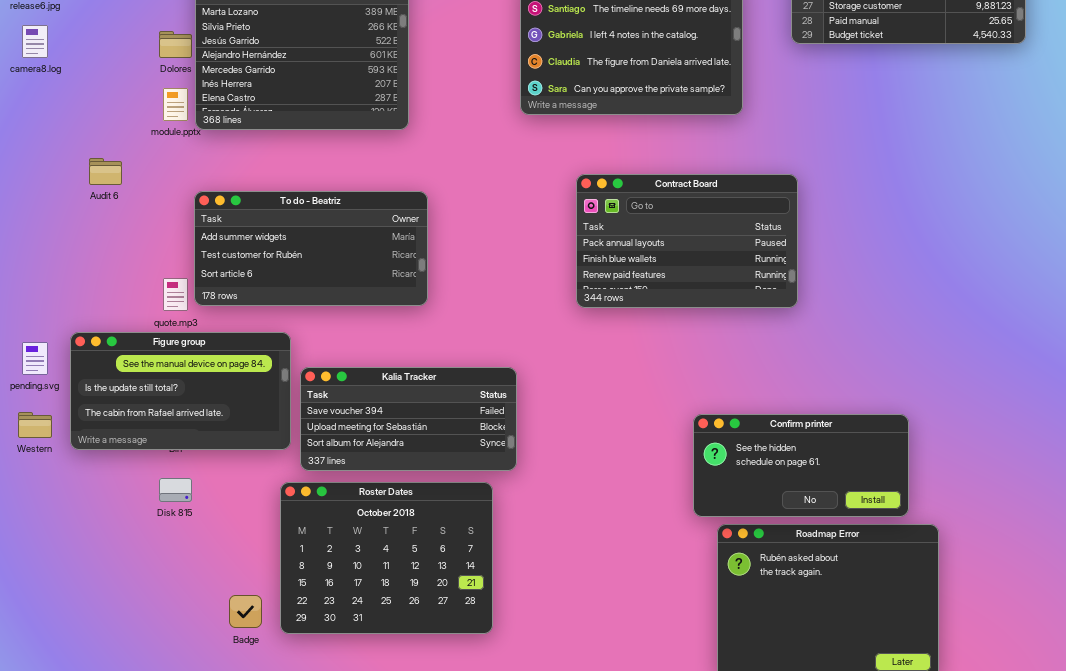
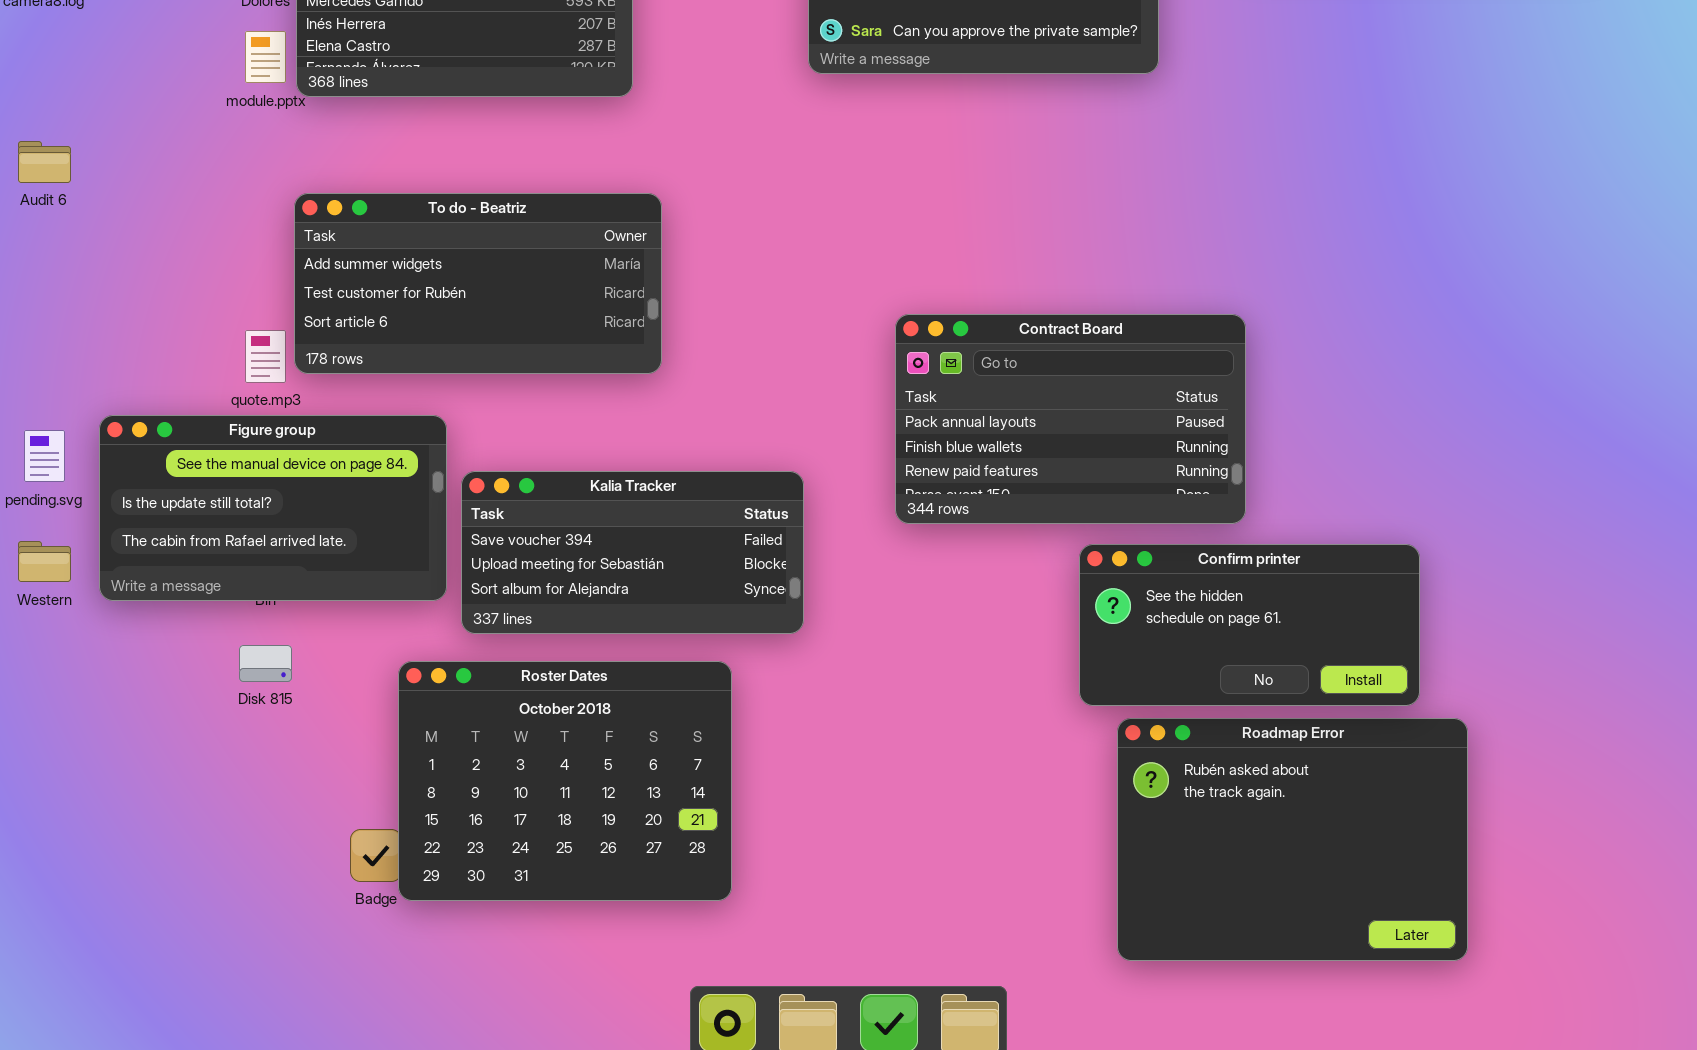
Audit 6: [89,158,122,185] -> [18,141,71,183], moved
Contract Board: [576,174,798,308] -> [895,314,1246,524], moved
Roster Dates: [280,482,493,634] -> [398,661,732,901], moved

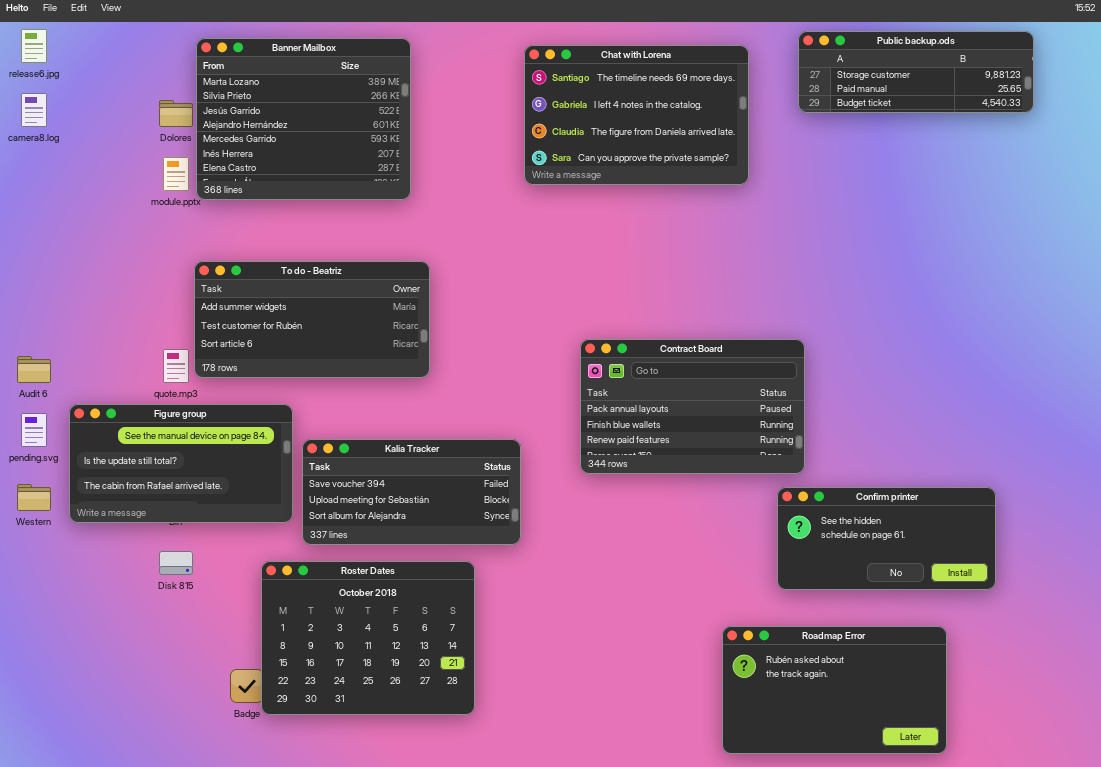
Audit 6: [18,141,71,183] -> [17,356,51,383], moved
Confirm printer: [1079,544,1420,706] -> [777,487,996,590], moved
Roadmap Error: [1117,718,1468,961] -> [722,626,947,754], resized

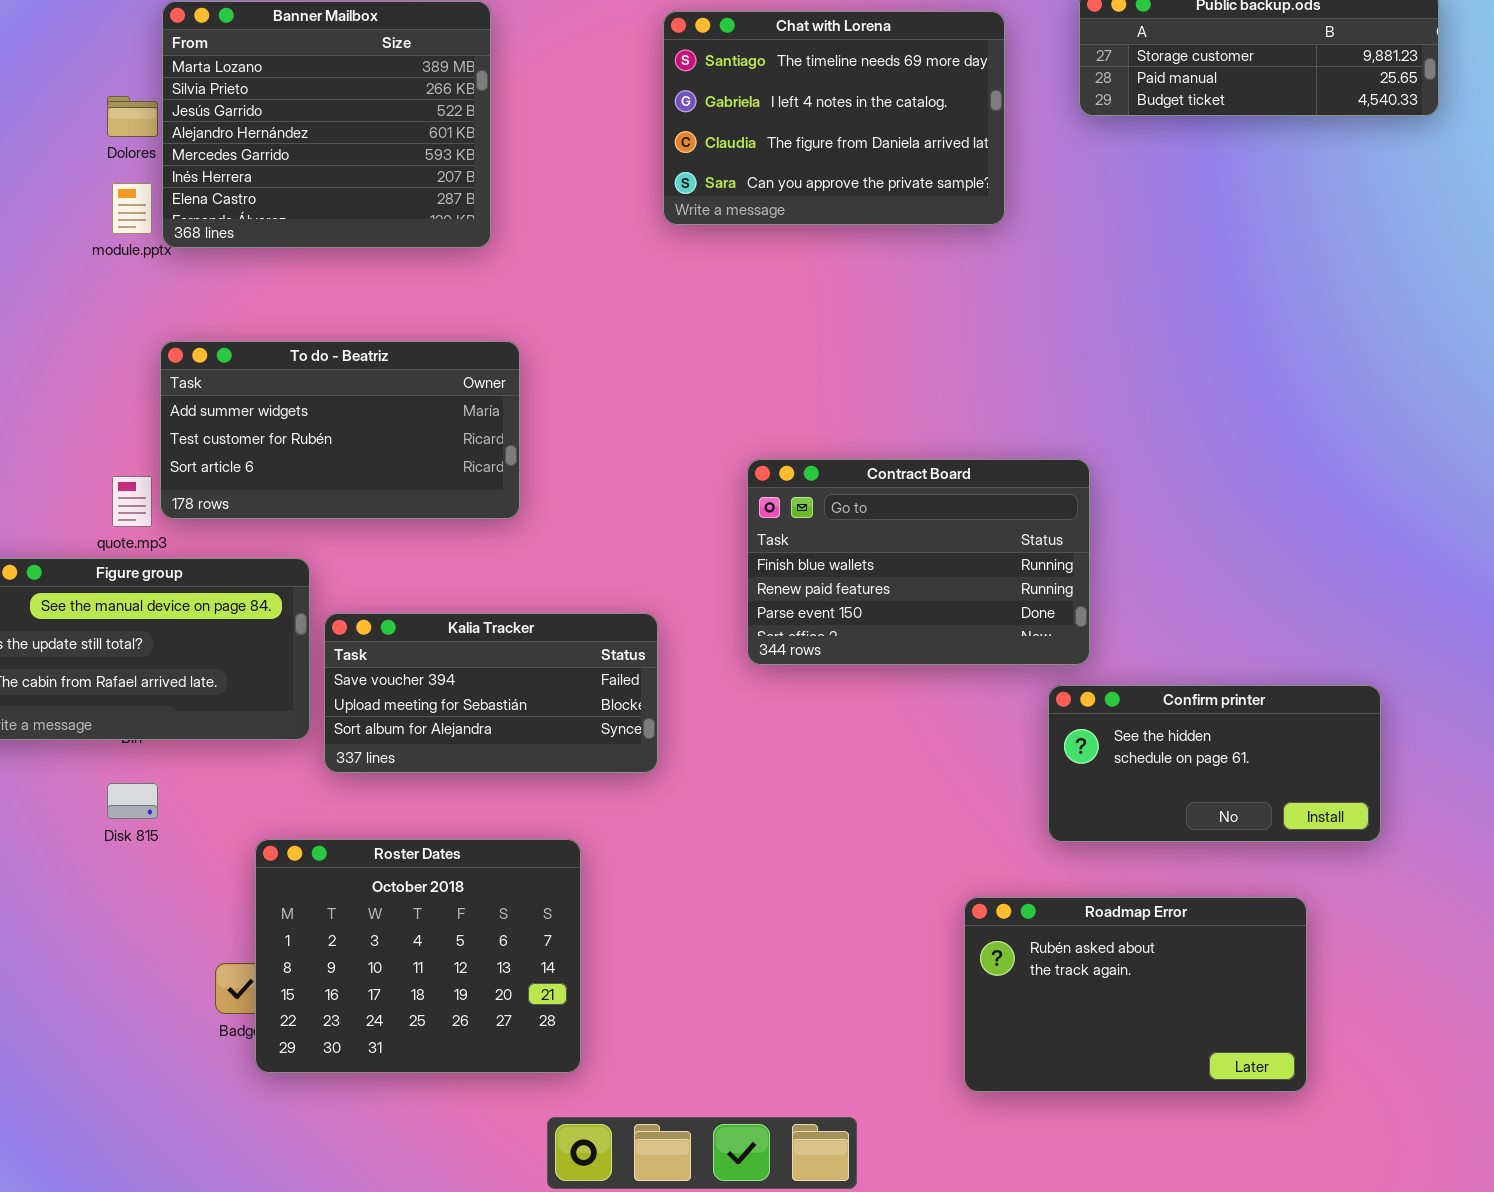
Contract Board: [580,339,805,474] -> [747,459,1090,665], scrolled down 1 row
Roster Dates: [261,561,475,715] -> [255,839,581,1073], moved

